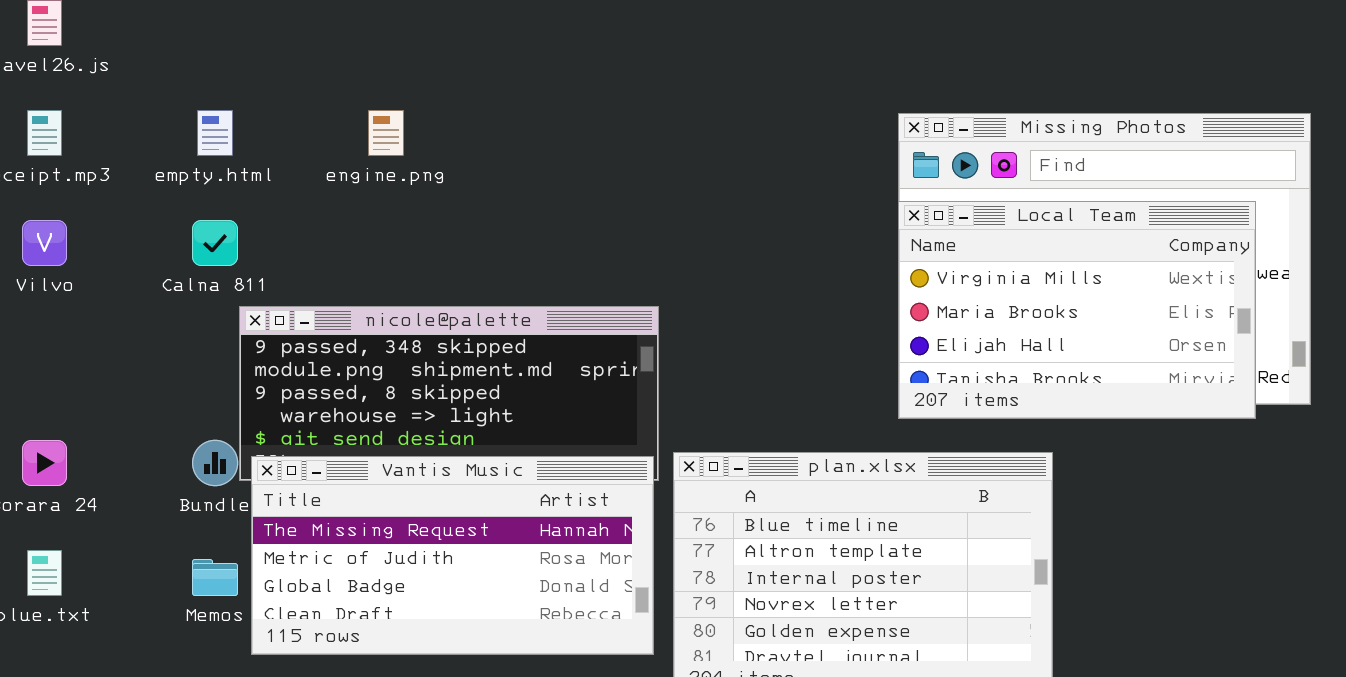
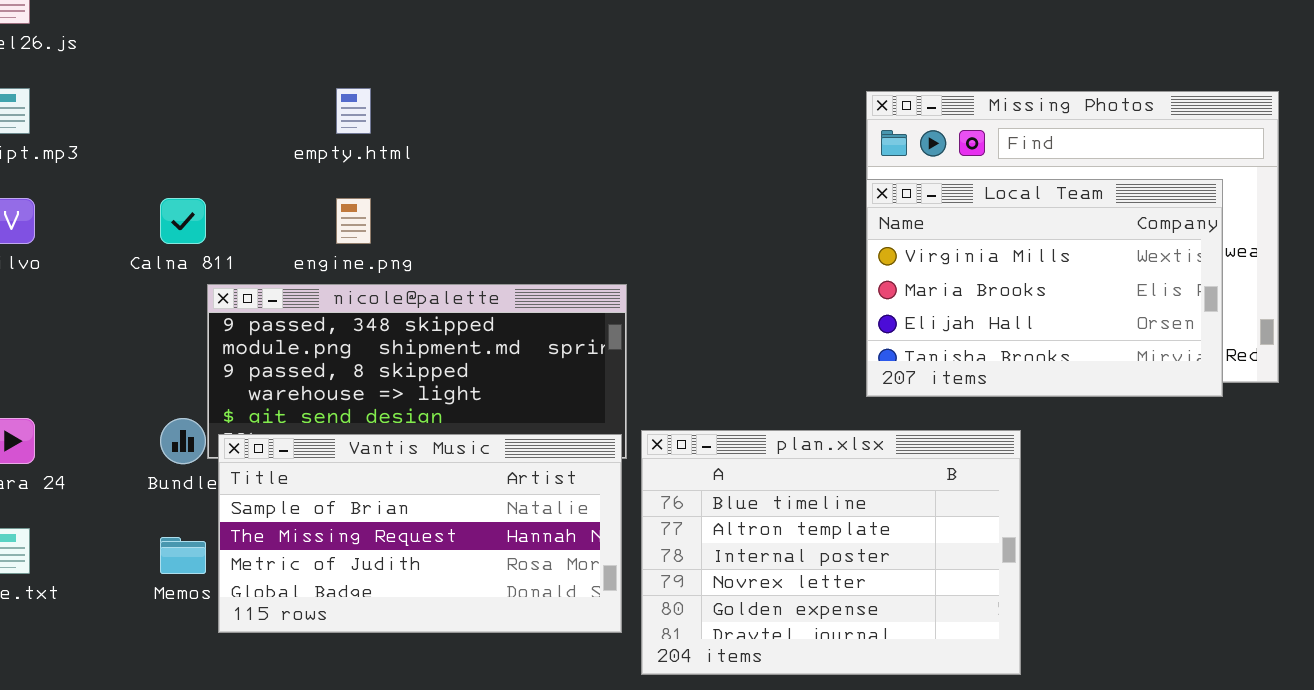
empty.html: [197,110,233,156] -> [336,88,371,134], moved
engine.png: [368,110,404,156] -> [336,198,371,244], moved
Vantis Music: [251,456,654,655] -> [218,434,622,633], scrolled up 1 row

